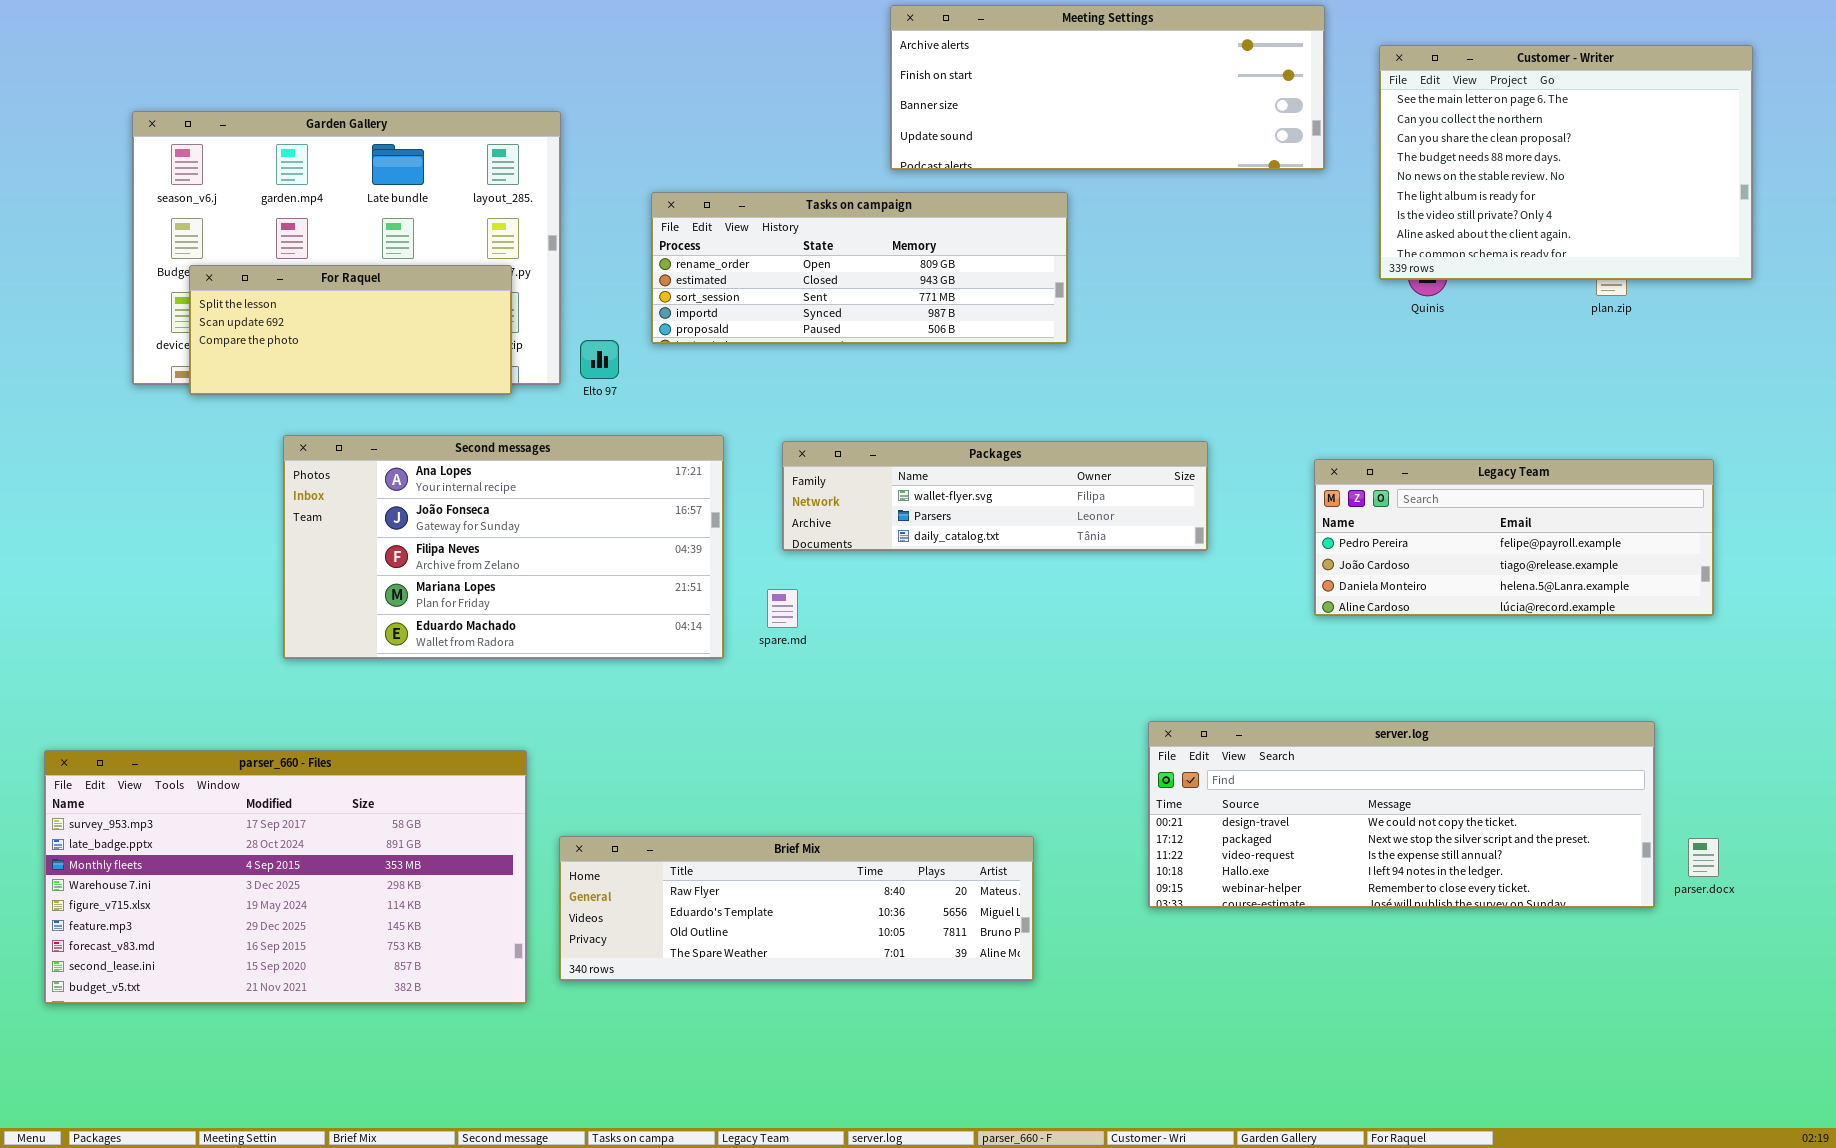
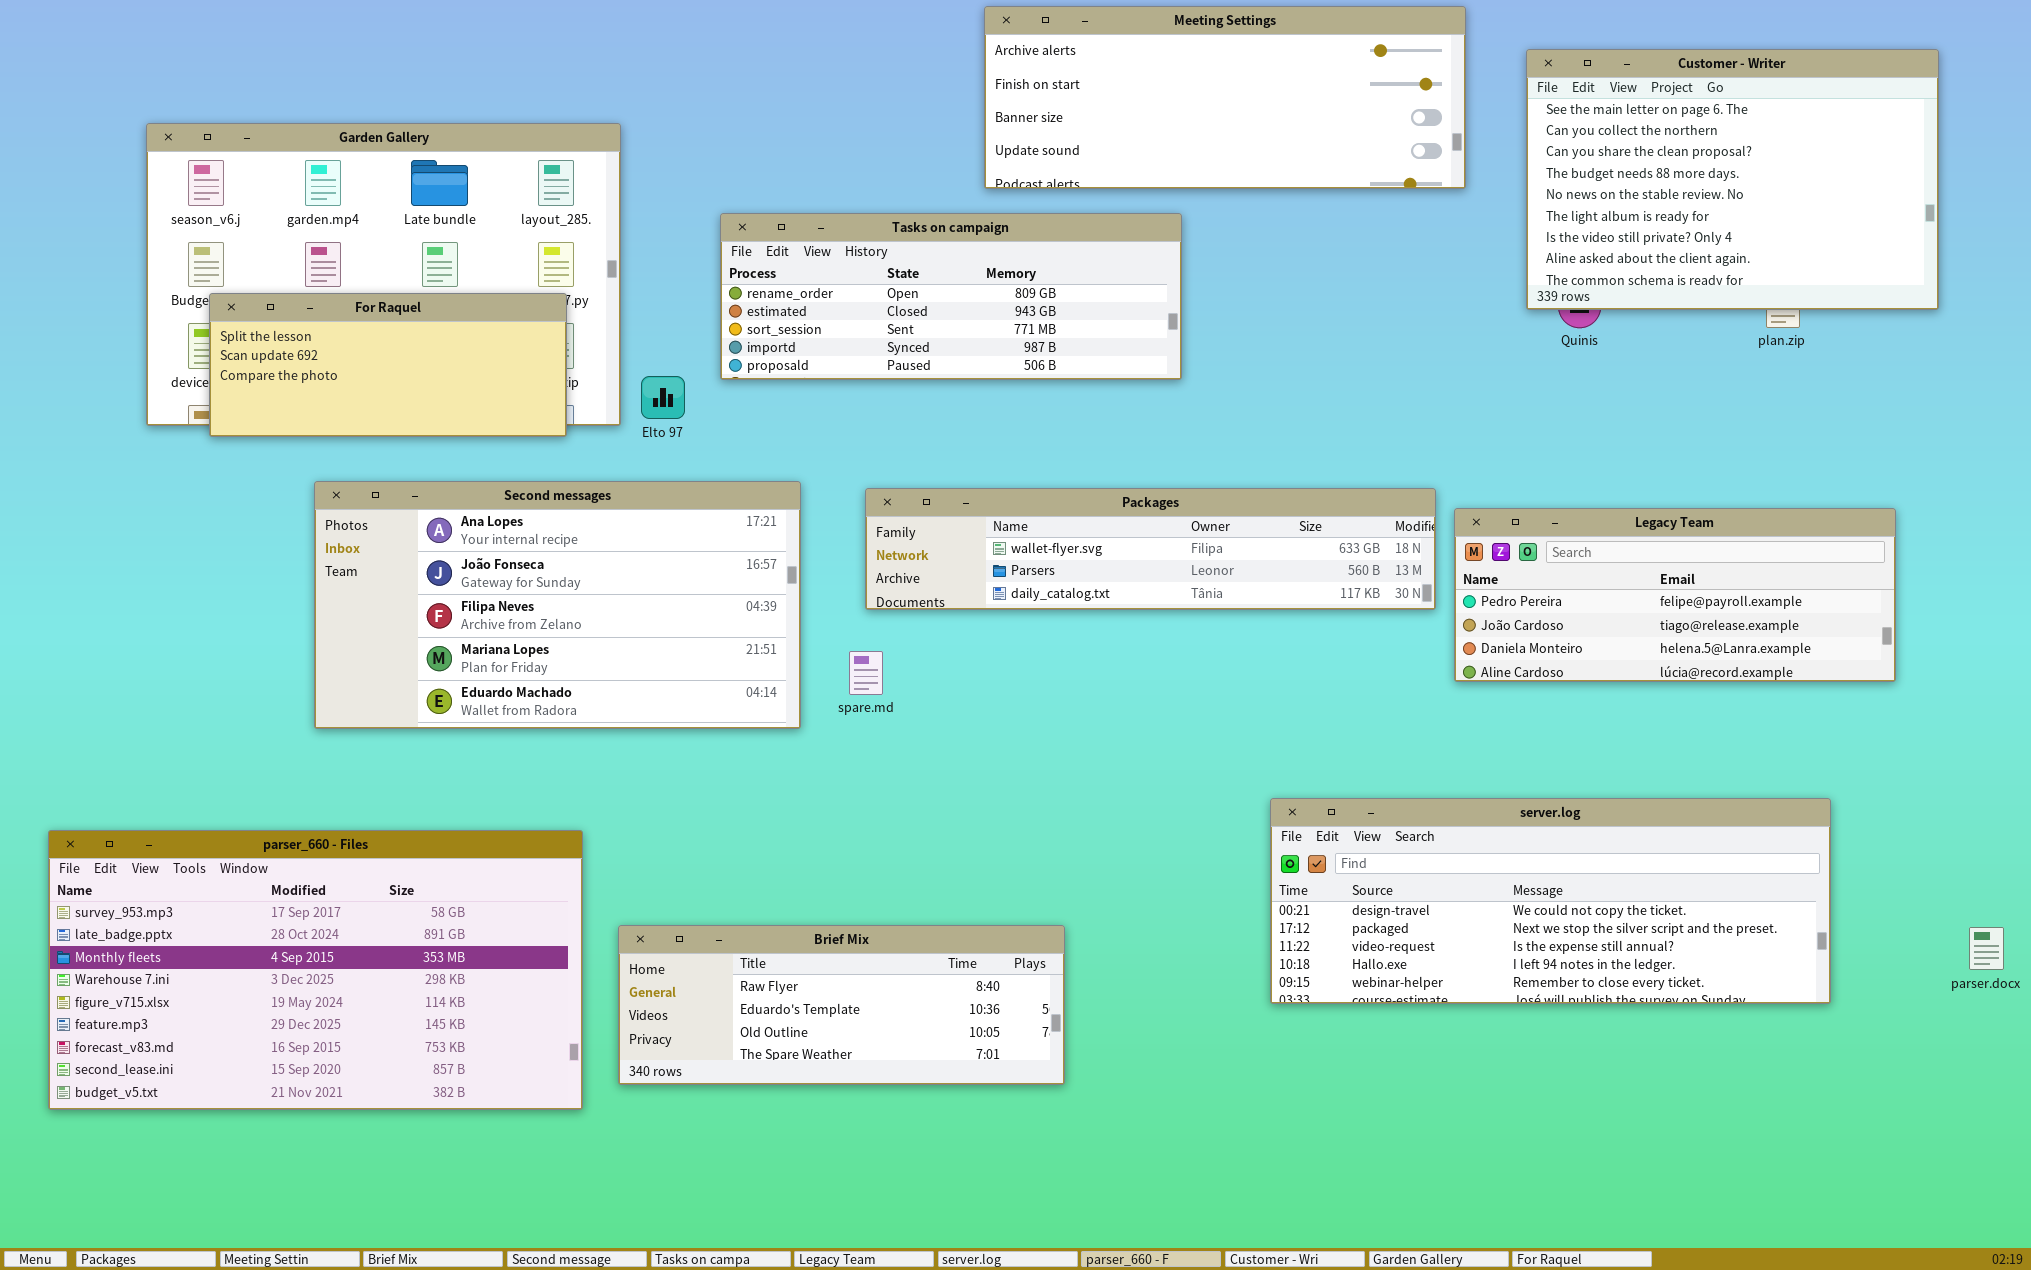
Packages: [782,441,1208,551] -> [865,488,1436,610], resized
Brief Mix: [559,836,1034,981] -> [618,925,1065,1085], resized
parser.docx: [1688,838,1719,877] -> [1969,927,2004,970], moved

